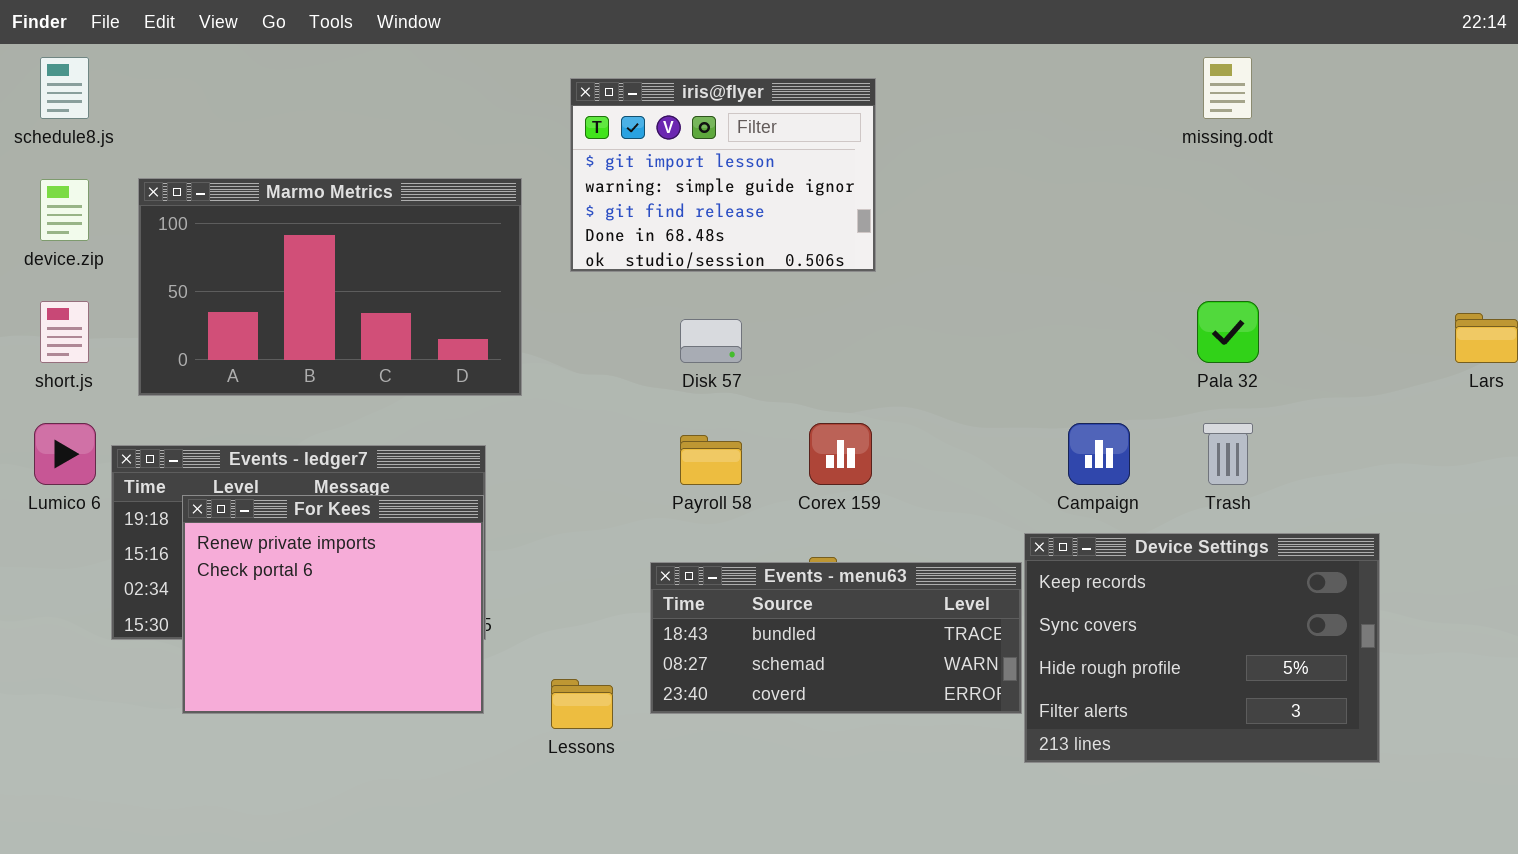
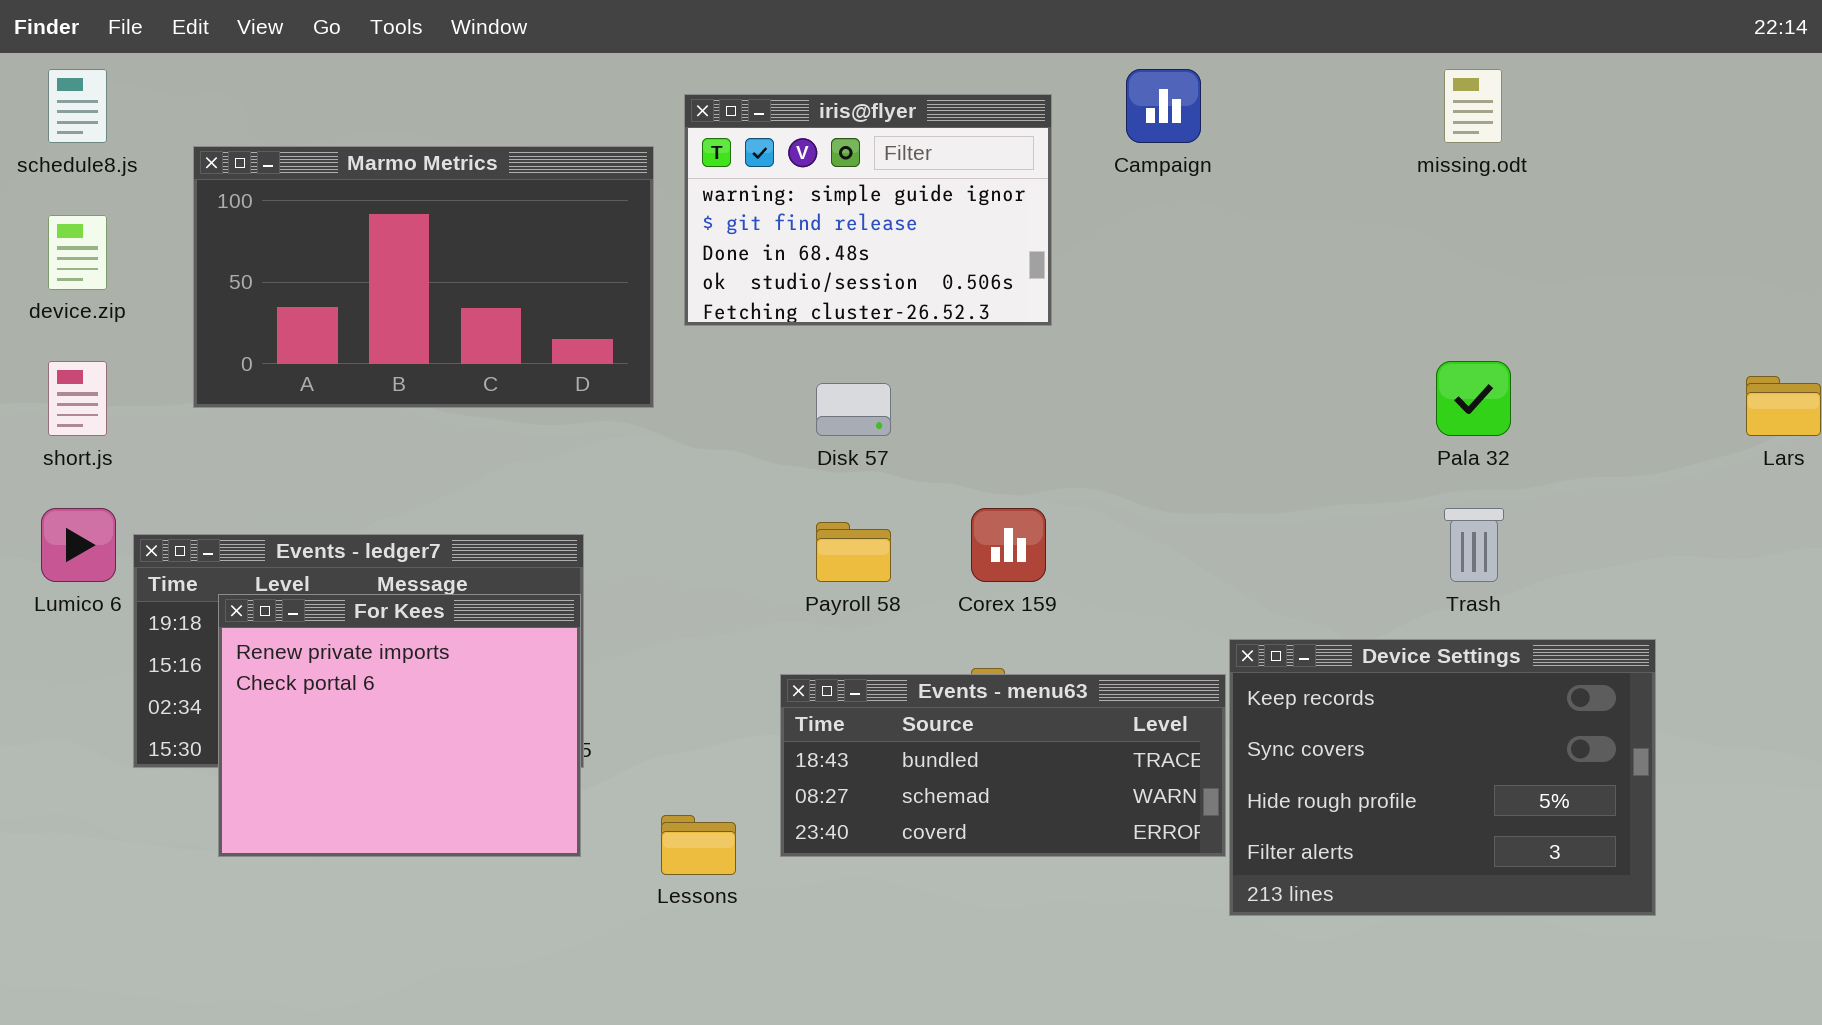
iris@flyer: [570,78,876,272] -> [684,94,1052,326], scrolled down 1 row
Marmo Metrics: [138,178,522,396] -> [193,146,654,408], moved
Campaign: [1068,423,1130,485] -> [1126,69,1201,143], moved

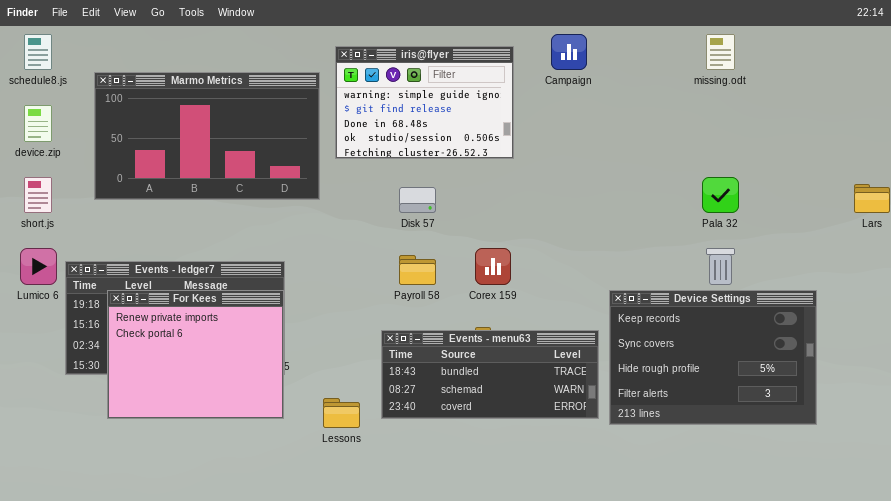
Device Settings: [1229,639,1656,916] -> [609,290,817,425], moved

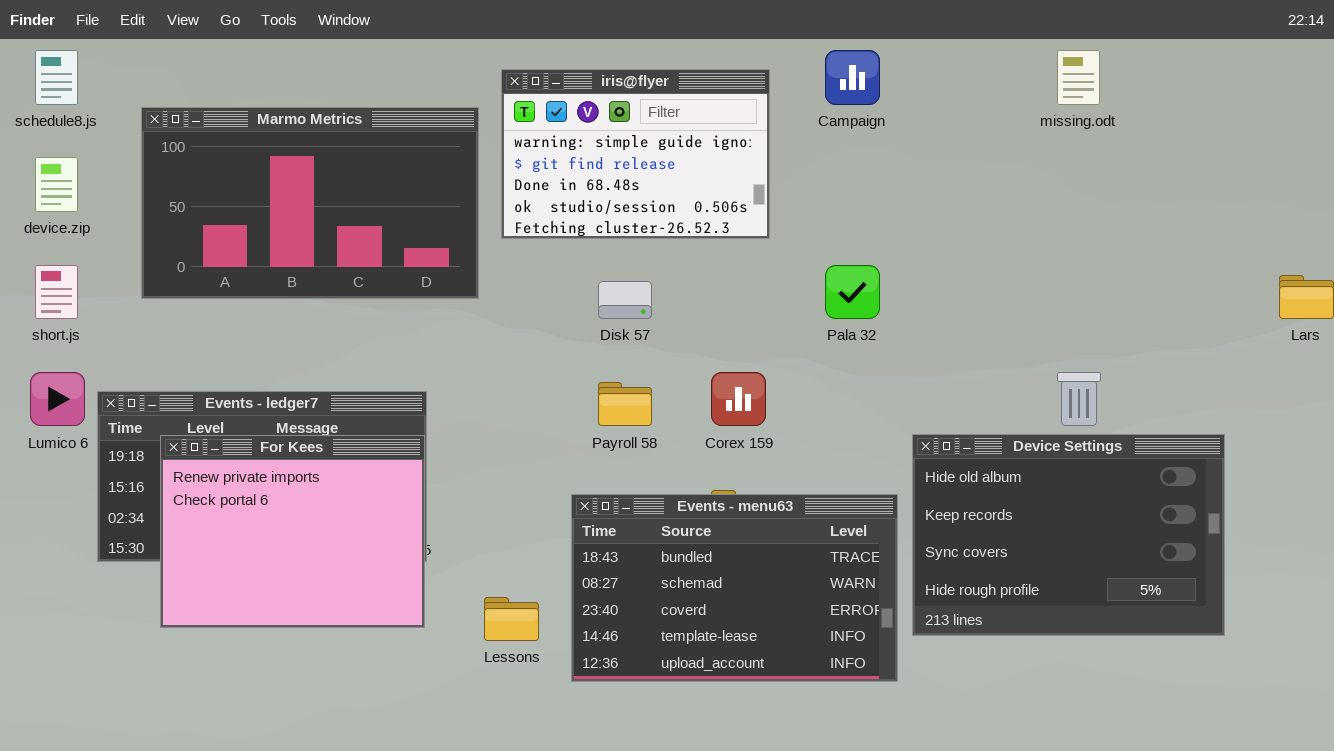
Pala 32: [702,177,739,213] -> [825,265,880,319], moved
Device Settings: [609,290,817,425] -> [912,434,1225,636], scrolled up 1 row
Events - menu63: [381,330,599,419] -> [571,494,898,682], resized

